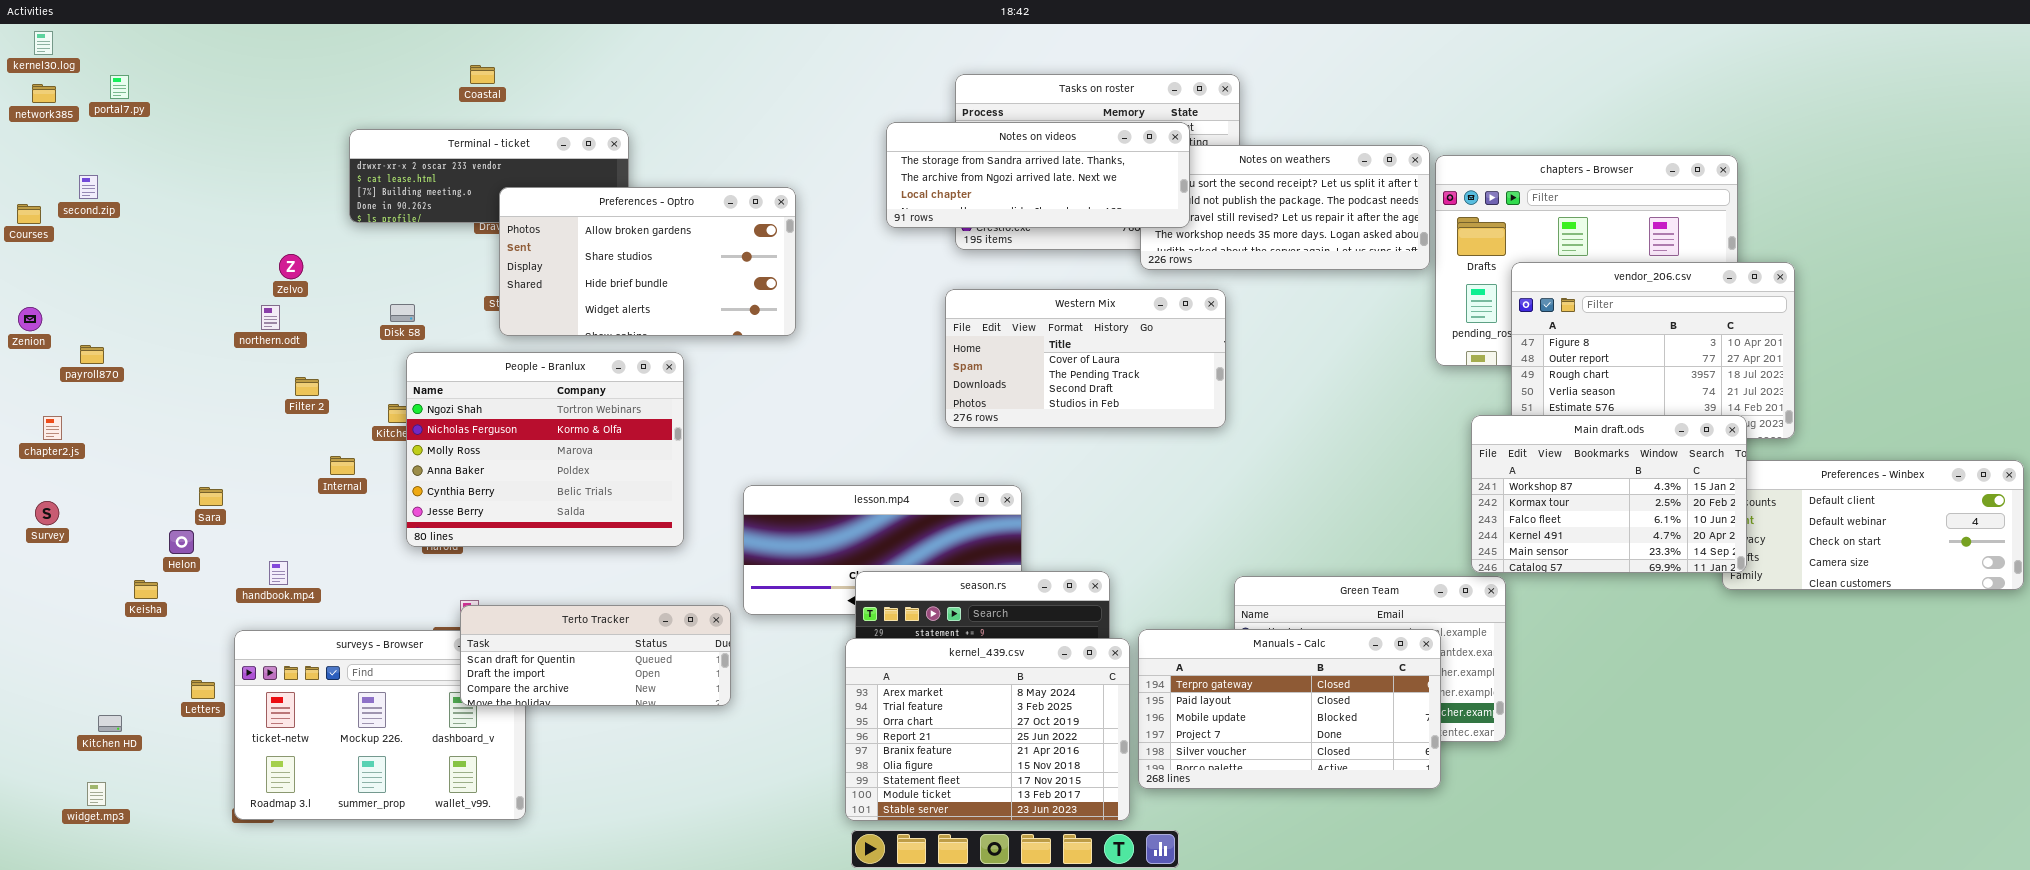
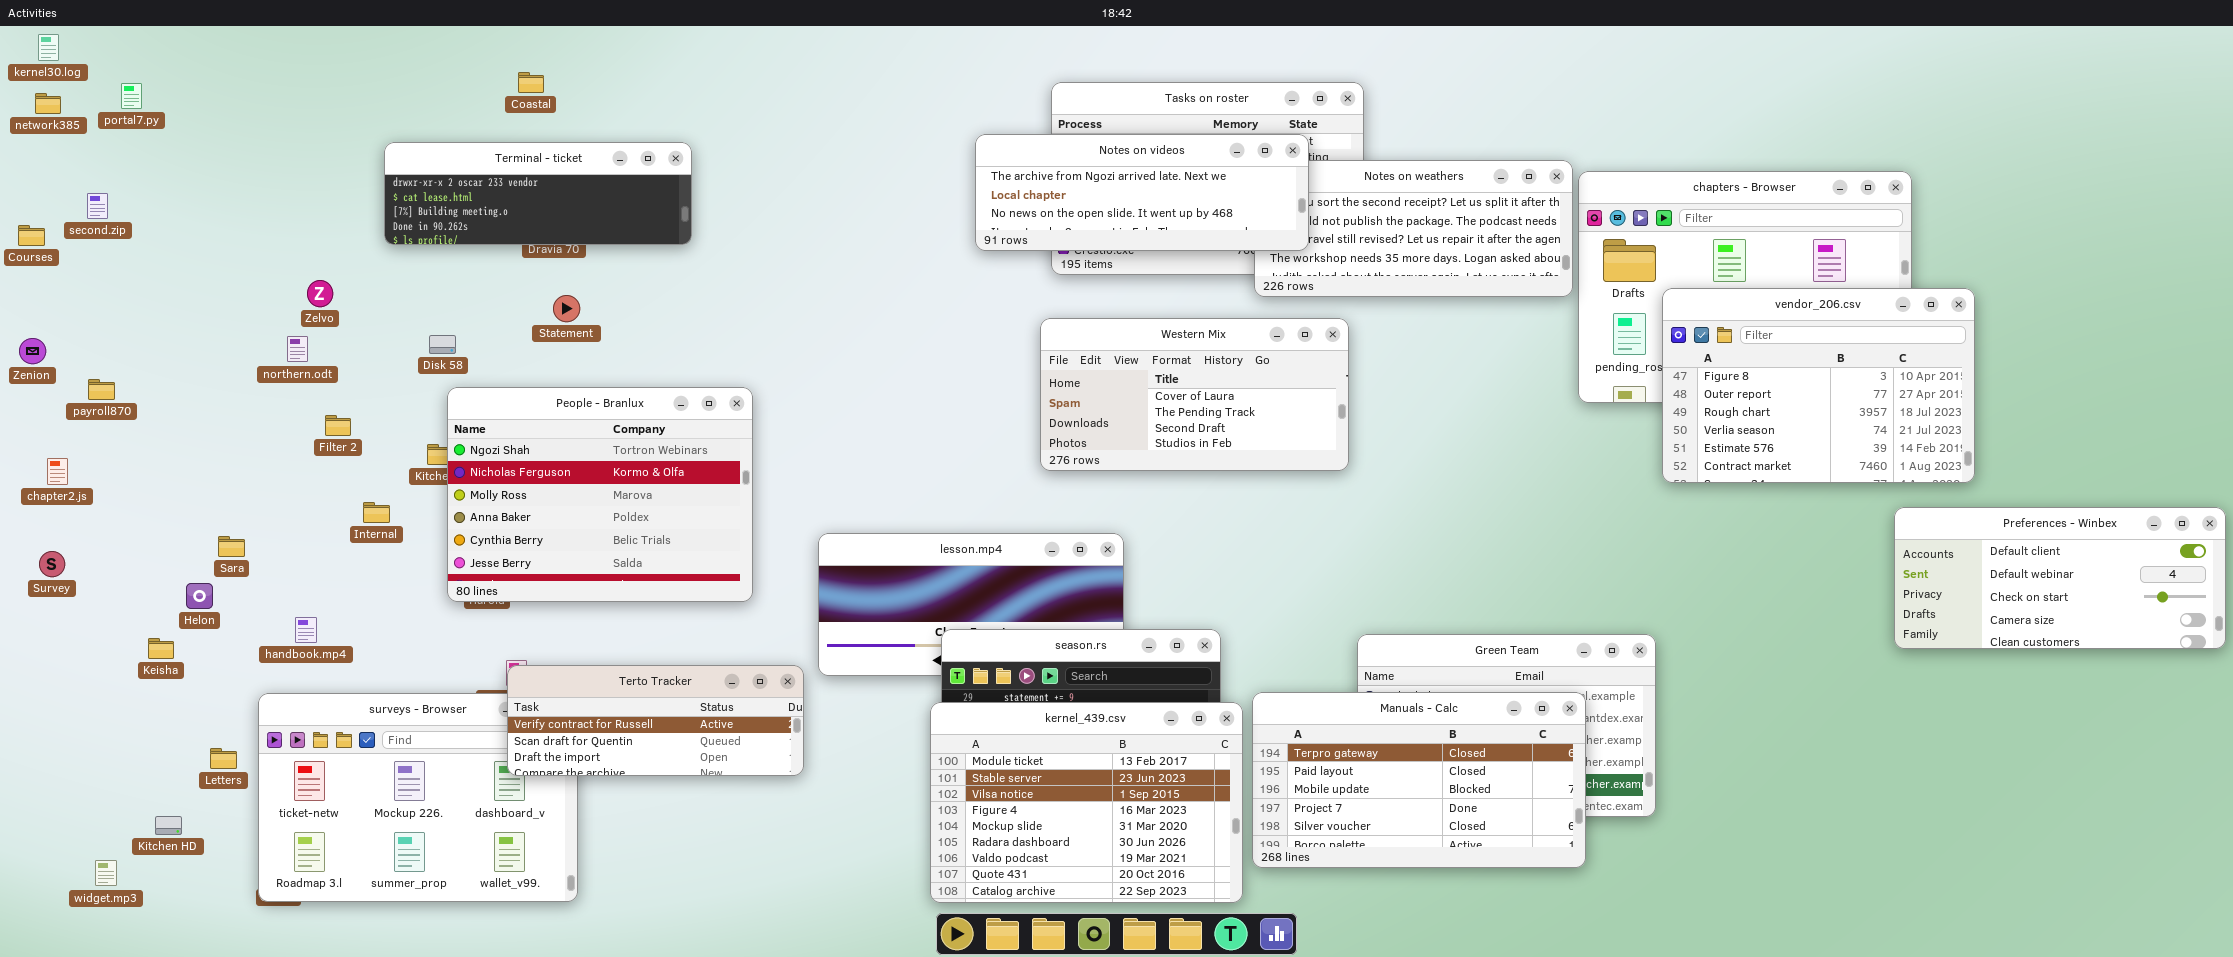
Notes on videos: [886,122,1190,228] -> [975,134,1309,251], scrolled down 1 row
Preferences - Optro: [499,187,796,336] -> none, closed
Main draft.ods: [1471,415,1747,573] -> none, closed
Terto Tracker: [460,605,731,706] -> [507,665,804,776], scrolled up 1 row
kernel_439.csv: [845,638,1130,821] -> [930,702,1243,903], scrolled down 7 rows
Kitchen HD: [98,715,122,732] -> [155,816,182,835], moved

